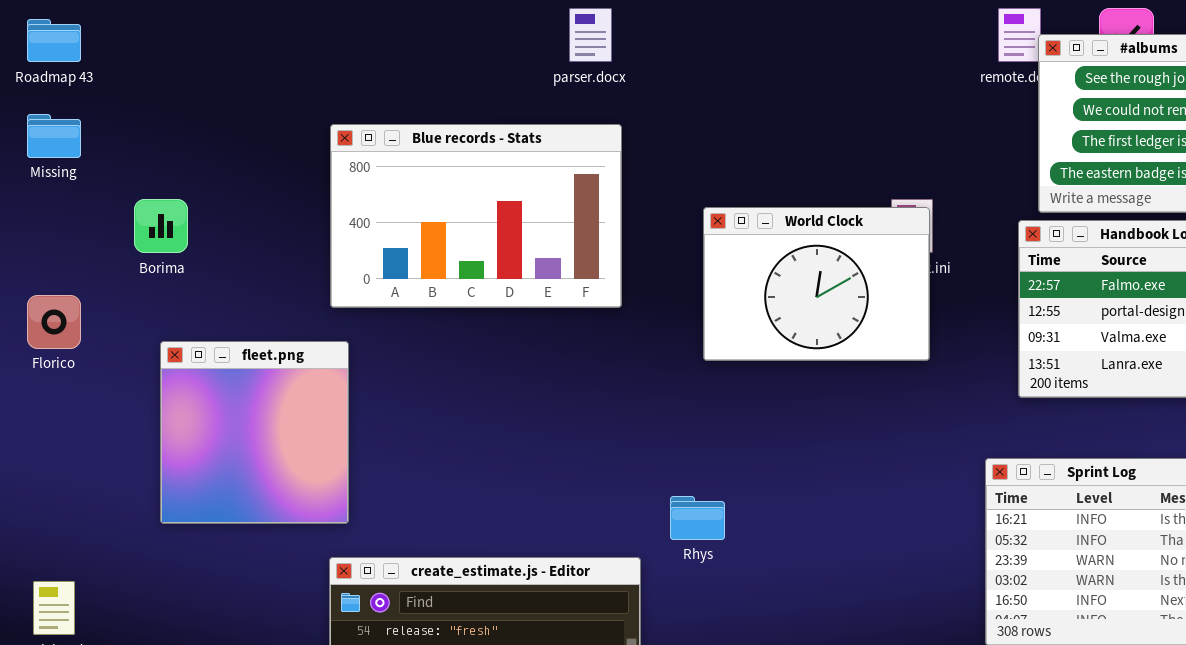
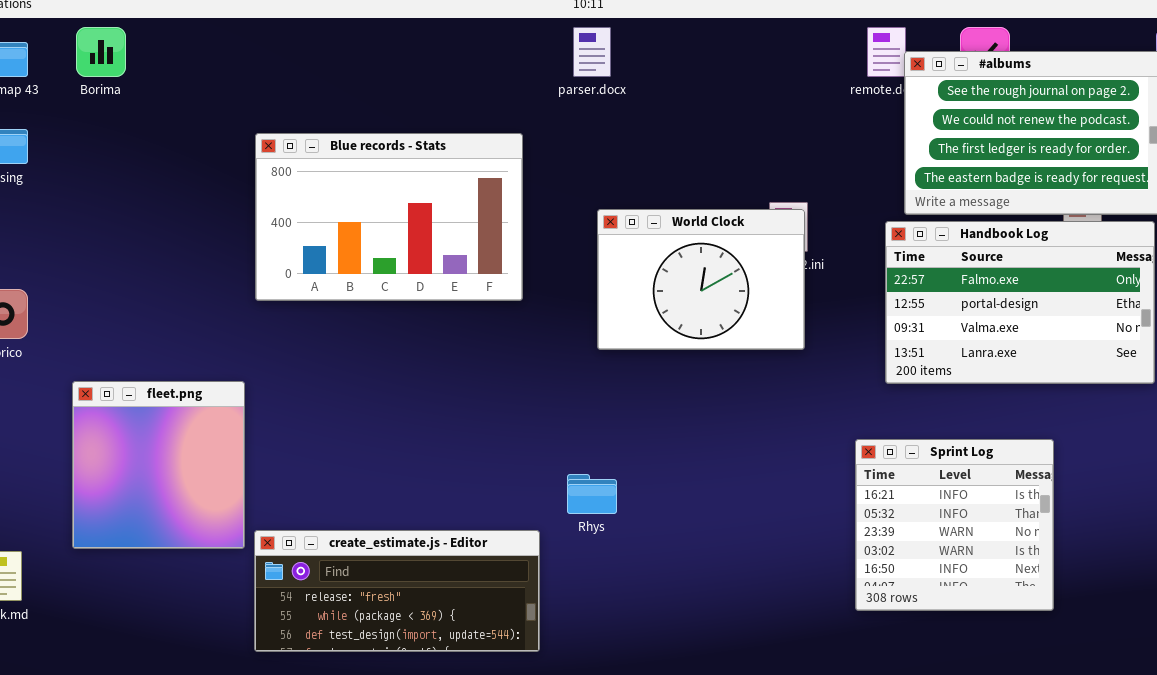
parser.docx: [569,8,612,62] -> [573,27,611,77], moved
Borima: [134,199,188,253] -> [76,27,126,77], moved
fleet.png: [160,341,349,524] -> [72,381,245,549], moved

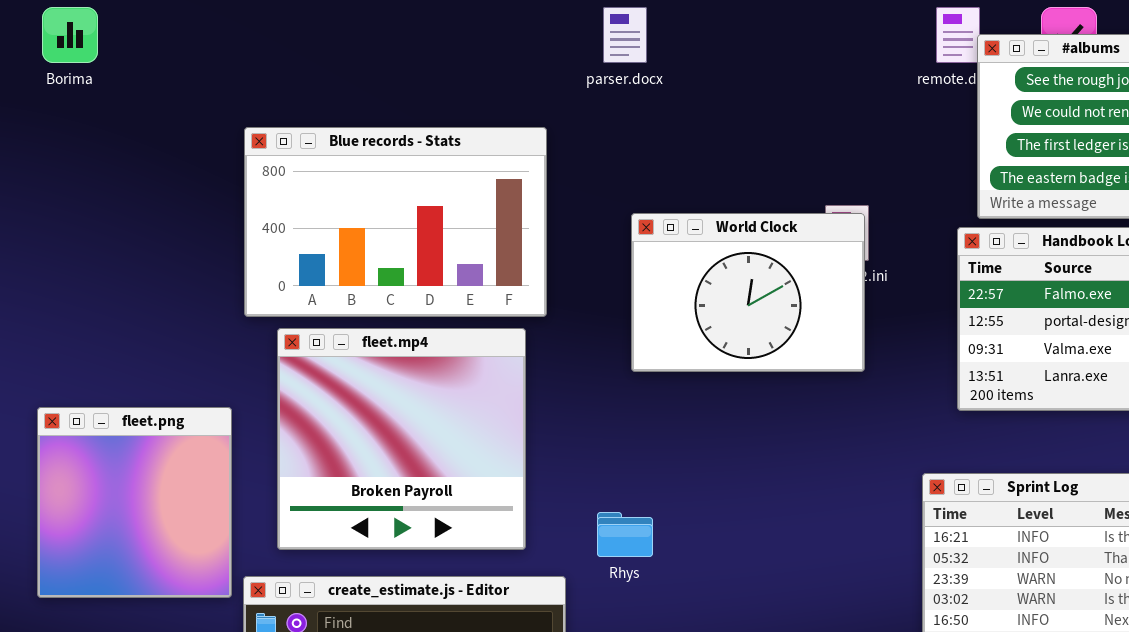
fleet.mp4: none -> [277,328,526,550], opened

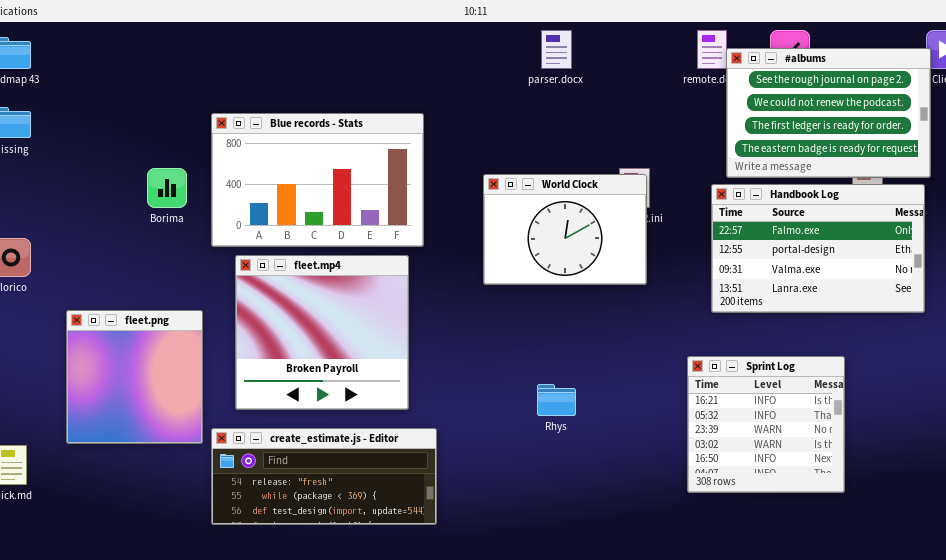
Borima: [42,7,98,63] -> [147,168,187,208], moved
parser.docx: [603,7,647,63] -> [541,30,572,69], moved
Rhys: [597,512,653,557] -> [537,384,576,416], moved

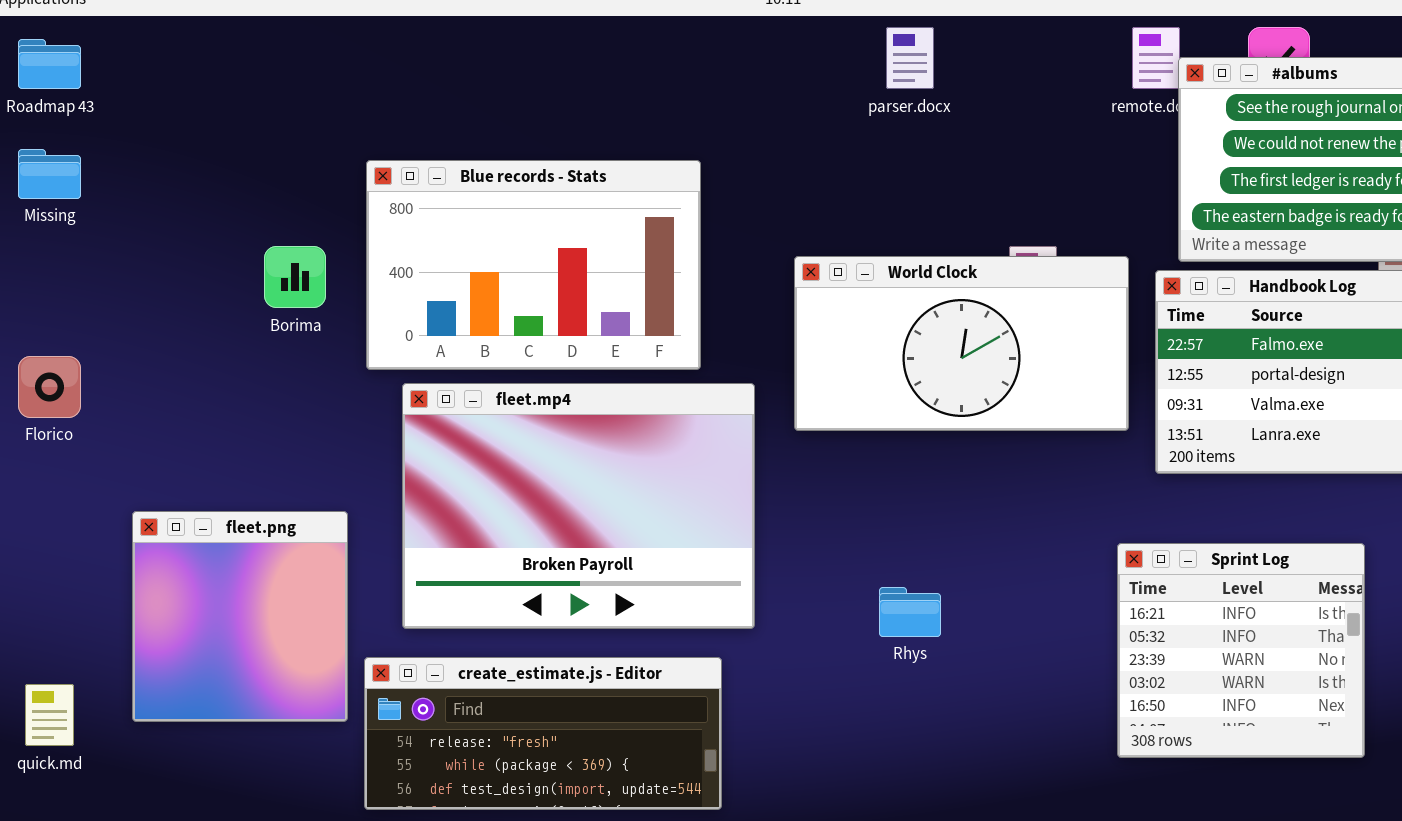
World Clock: [483,174,647,285] -> [794,256,1129,431], resized
fleet.mp4: [235,255,409,410] -> [402,383,755,629], resized
fleet.png: [66,310,203,444] -> [132,511,348,722], moved

